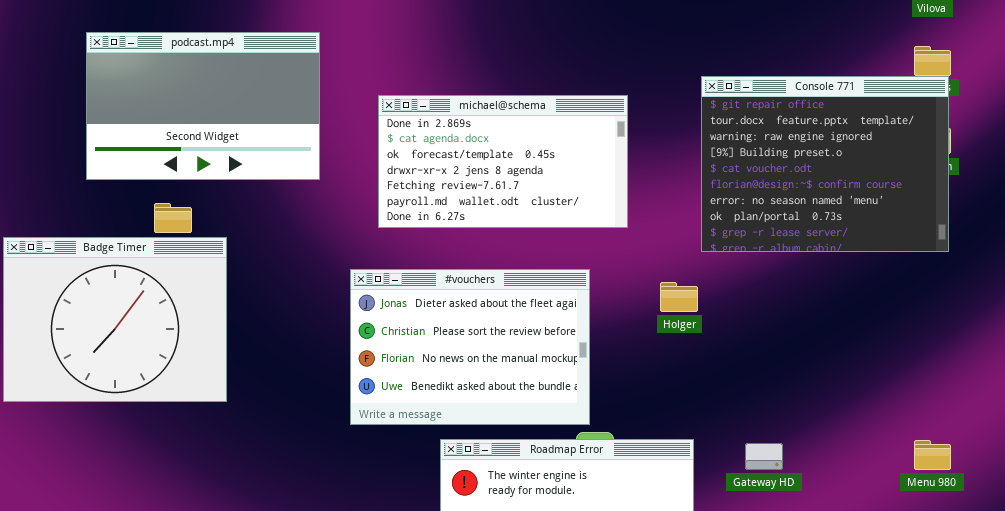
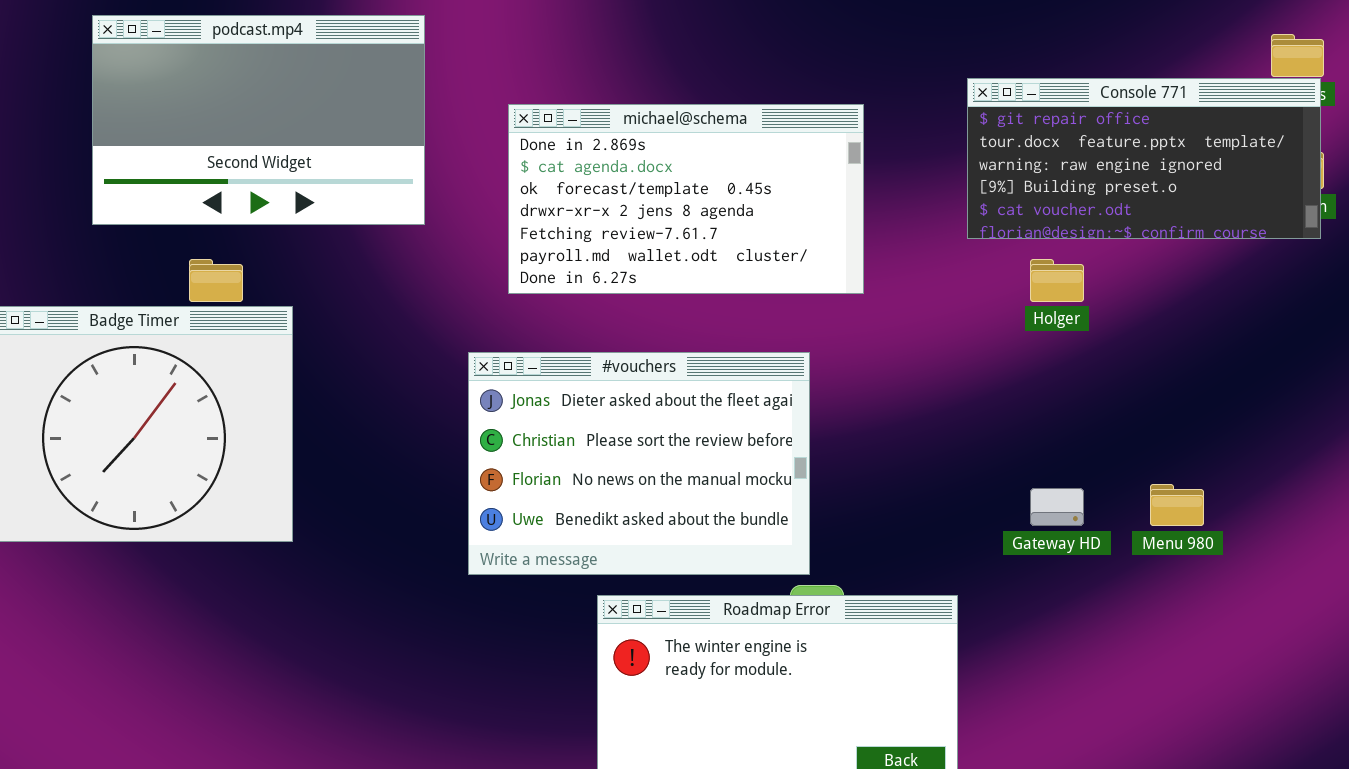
Console 771: [701,76,949,252] -> [967,78,1321,239], resized
Holger: [660,282,698,312] -> [1030,259,1084,302], moved
Menu 980: [914,440,951,470] -> [1150,484,1204,526], moved
Gateway HD: [745,443,783,470] -> [1030,488,1084,526], moved

